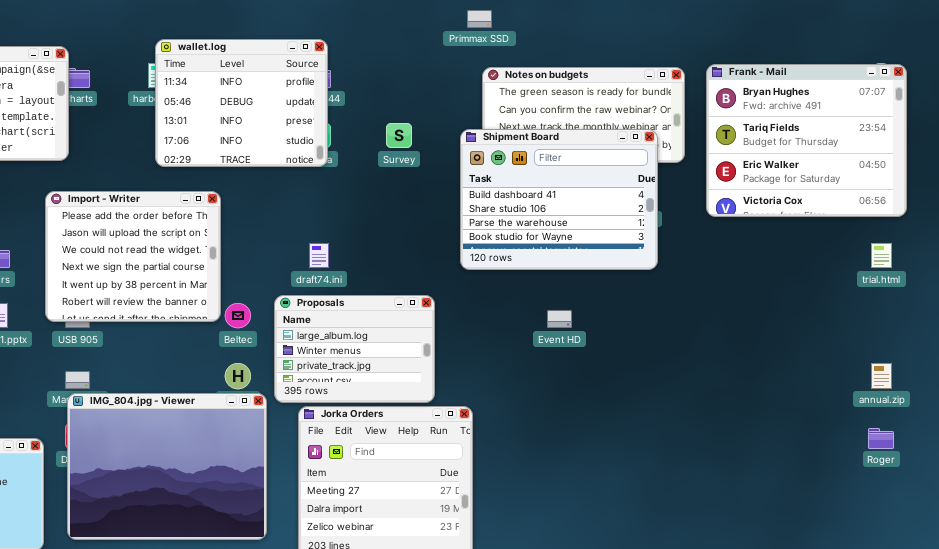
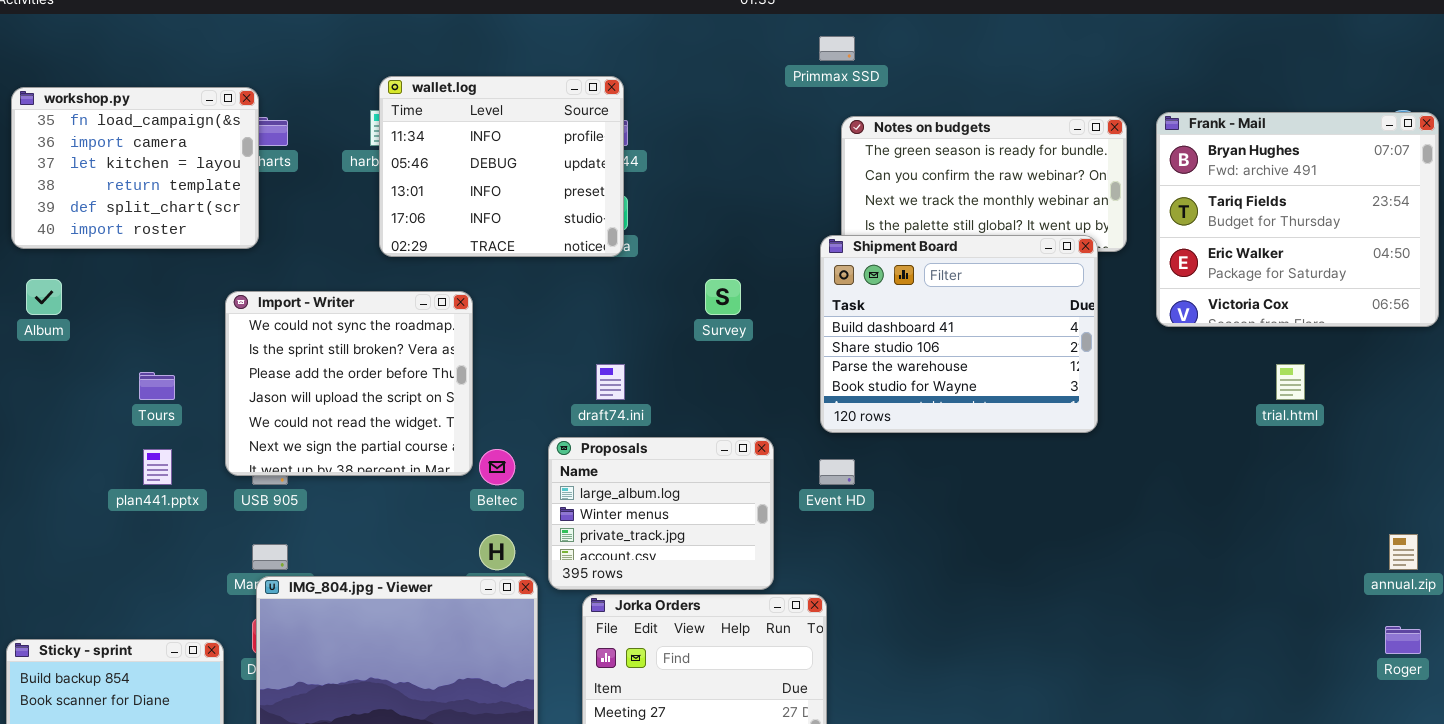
Survey: [386,123,412,148] -> [705,279,741,315], moved
Shipment Board: [460,129,658,270] -> [820,235,1098,433], moved
Import - Writer: [45,191,221,322] -> [225,291,473,476], scrolled up 2 rows
trial.html: [871,243,892,268] -> [1276,364,1305,400], moved
Event HD: [547,310,572,328] -> [819,459,855,485], moved

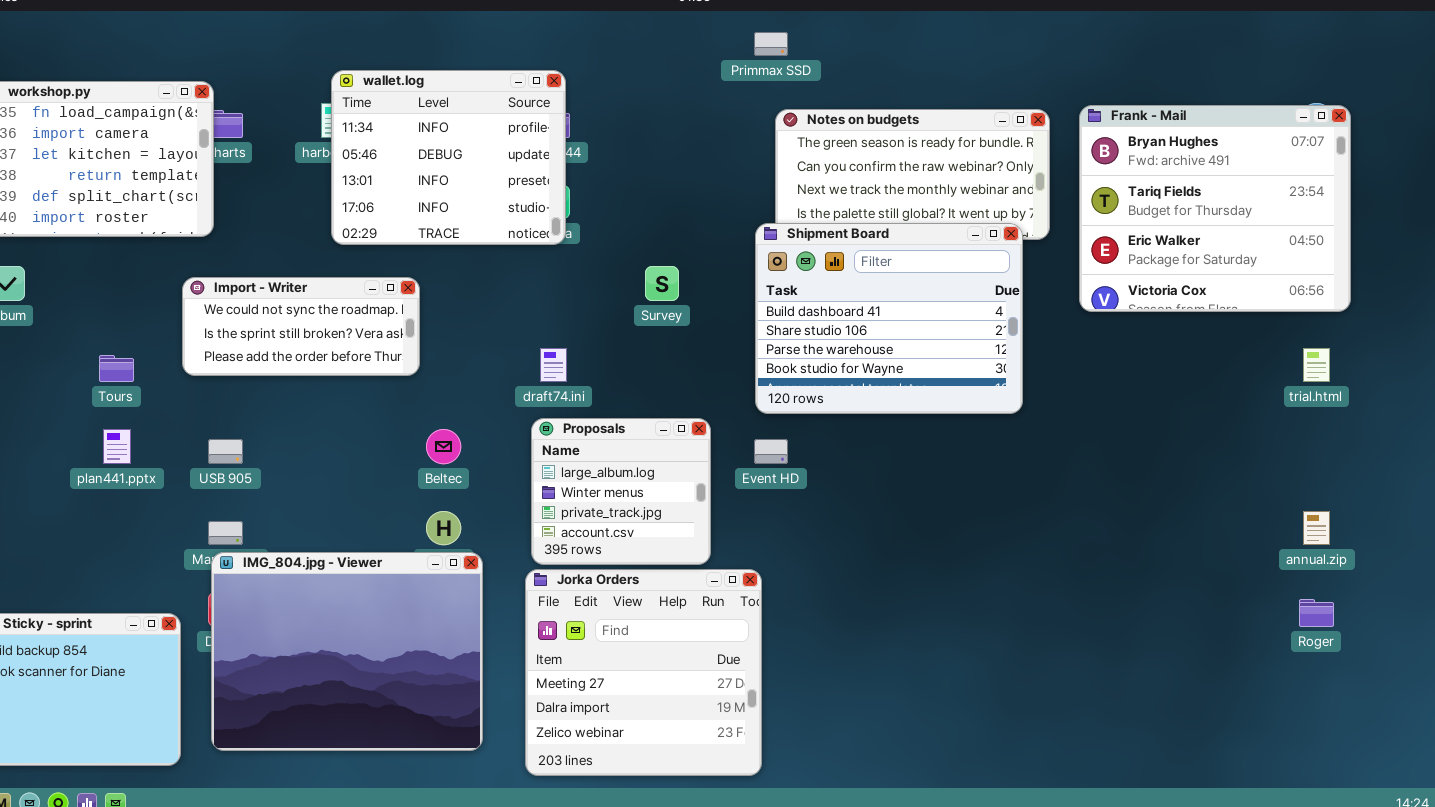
Import - Writer: [225,291,473,476] -> [182,277,420,376], resized
trial.html: [1276,364,1305,400] -> [1303,348,1330,382], moved
Proposals: [548,437,774,590] -> [531,418,711,565], resized

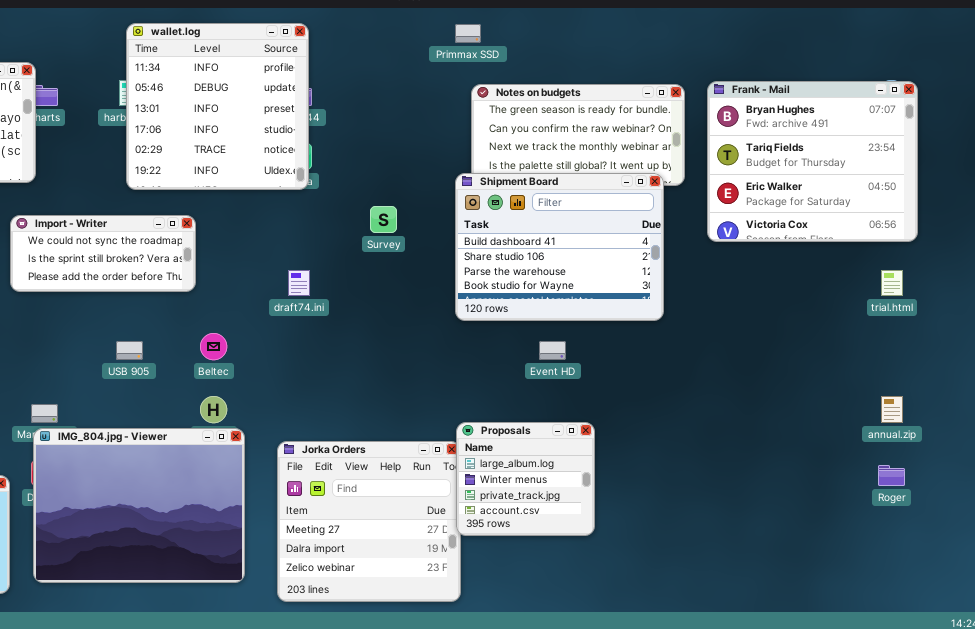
wallet.log: [331,70,566,245] -> [126,23,309,190], resized
Proposals: [531,418,711,565] -> [456,422,595,536], moved
USB 905: [208,439,243,464] -> [116,341,143,360], moved
Event HD: [754,439,788,464] -> [539,341,566,360], moved

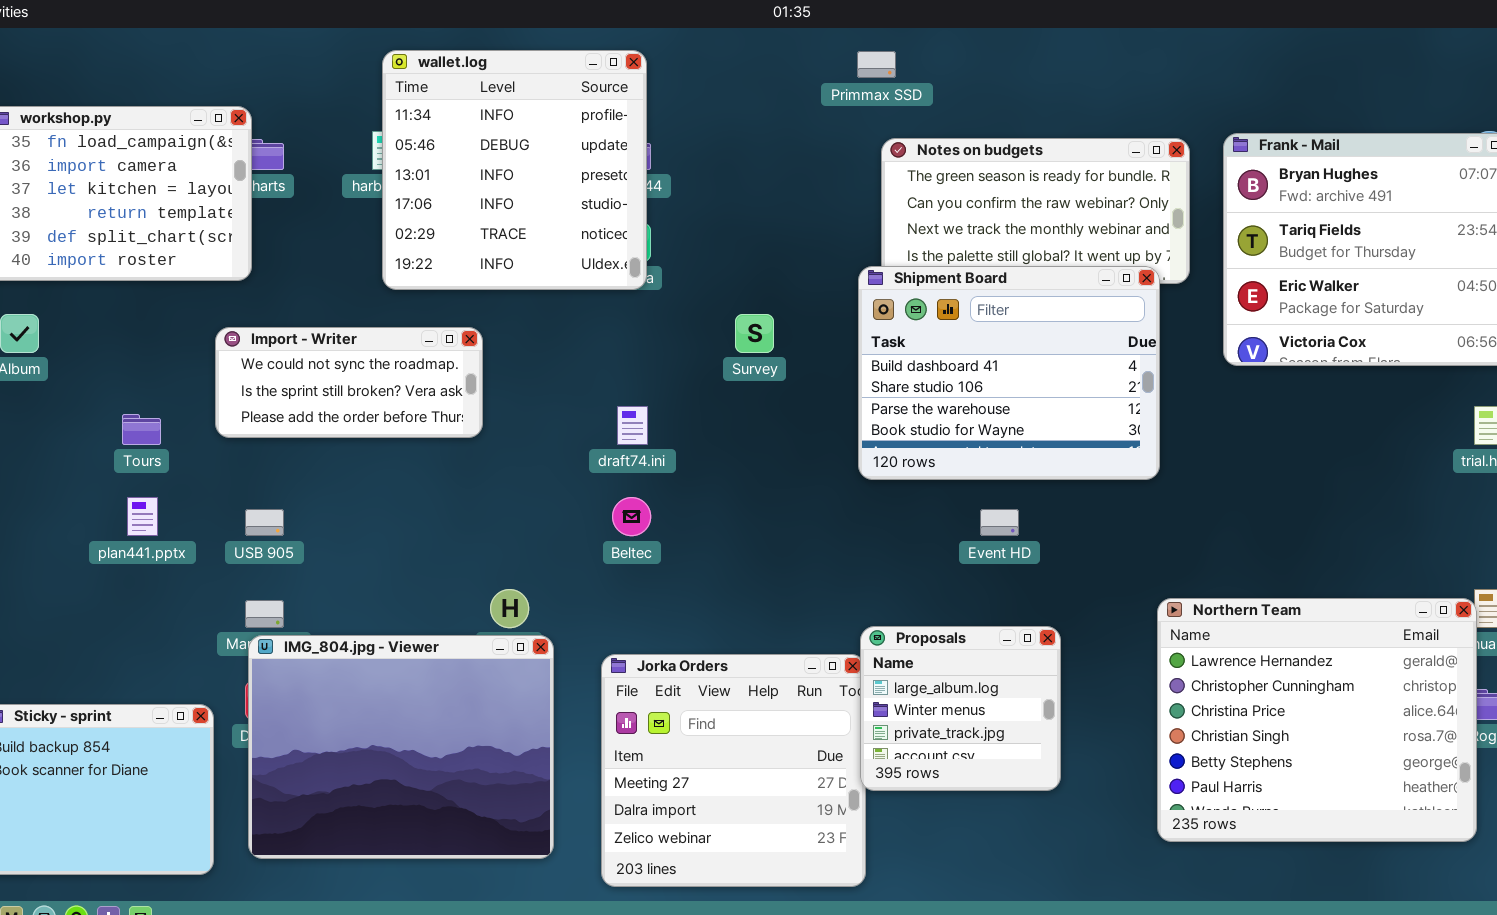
Beltec: [200,333,227,360] -> [612,497,651,536], moved
USB 905: [116,341,143,360] -> [245,509,284,536], moved
Northern Team: none -> [1157,598,1477,842], opened

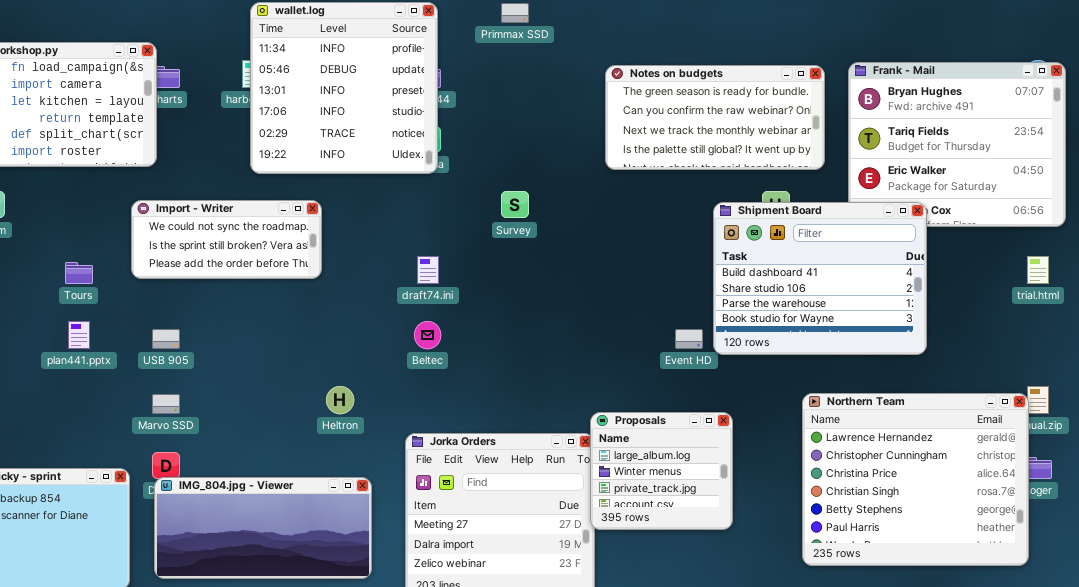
Primmax SSD: [857,51,896,78] -> [501,3,529,23], moved
Shipment Board: [858,266,1160,480] -> [713,202,927,355], moved
IMG_804.jpg - Viewer: [248,635,554,859] -> [154,477,372,579], resized

